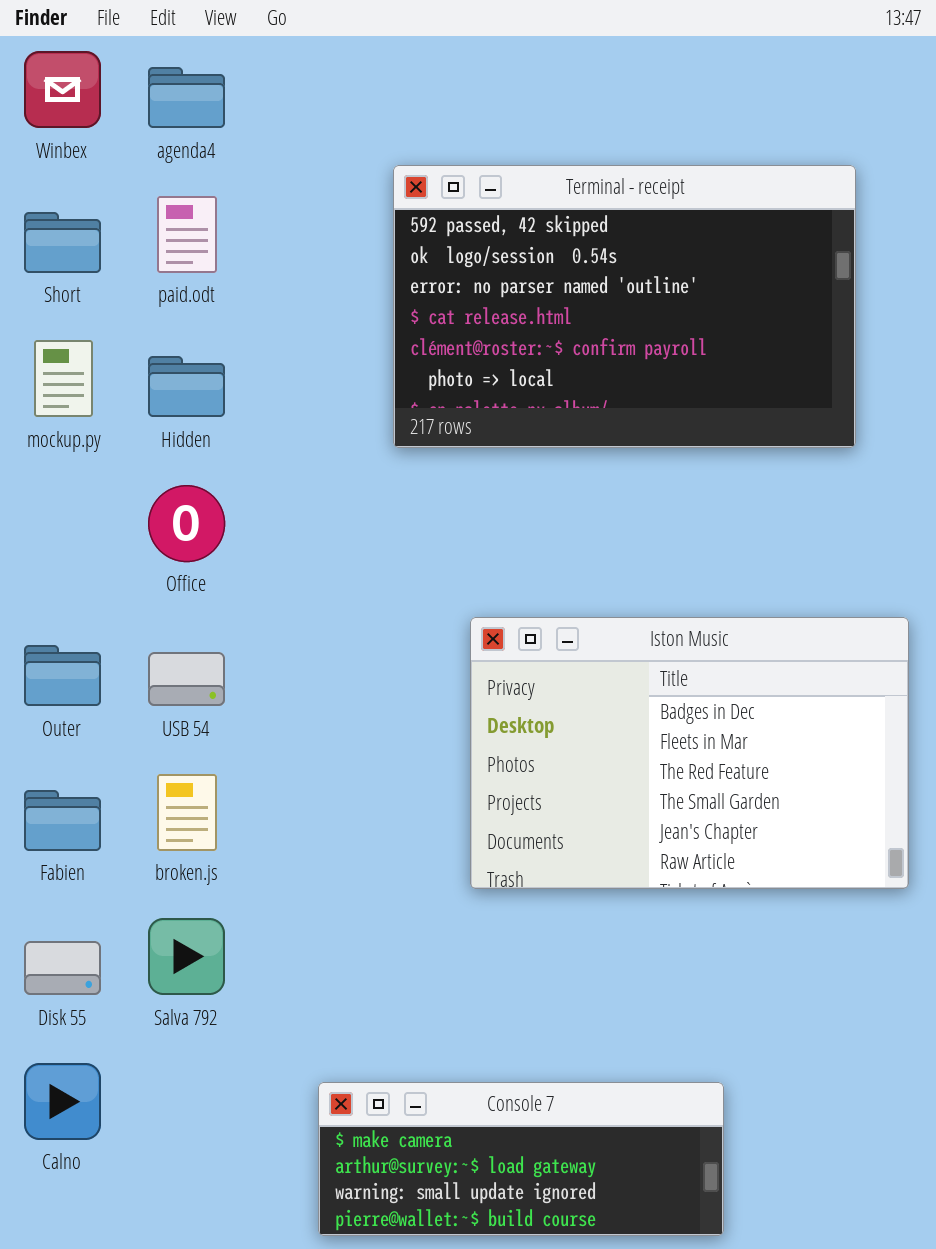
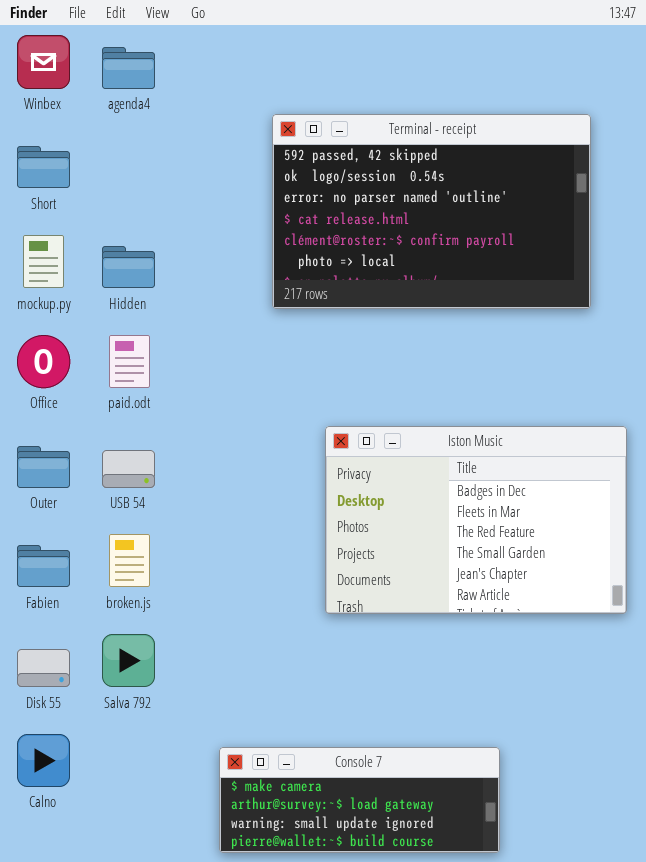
paid.odt: [157,196,217,273] -> [109,335,150,388], moved
Office: [148,485,225,562] -> [17,335,70,388], moved

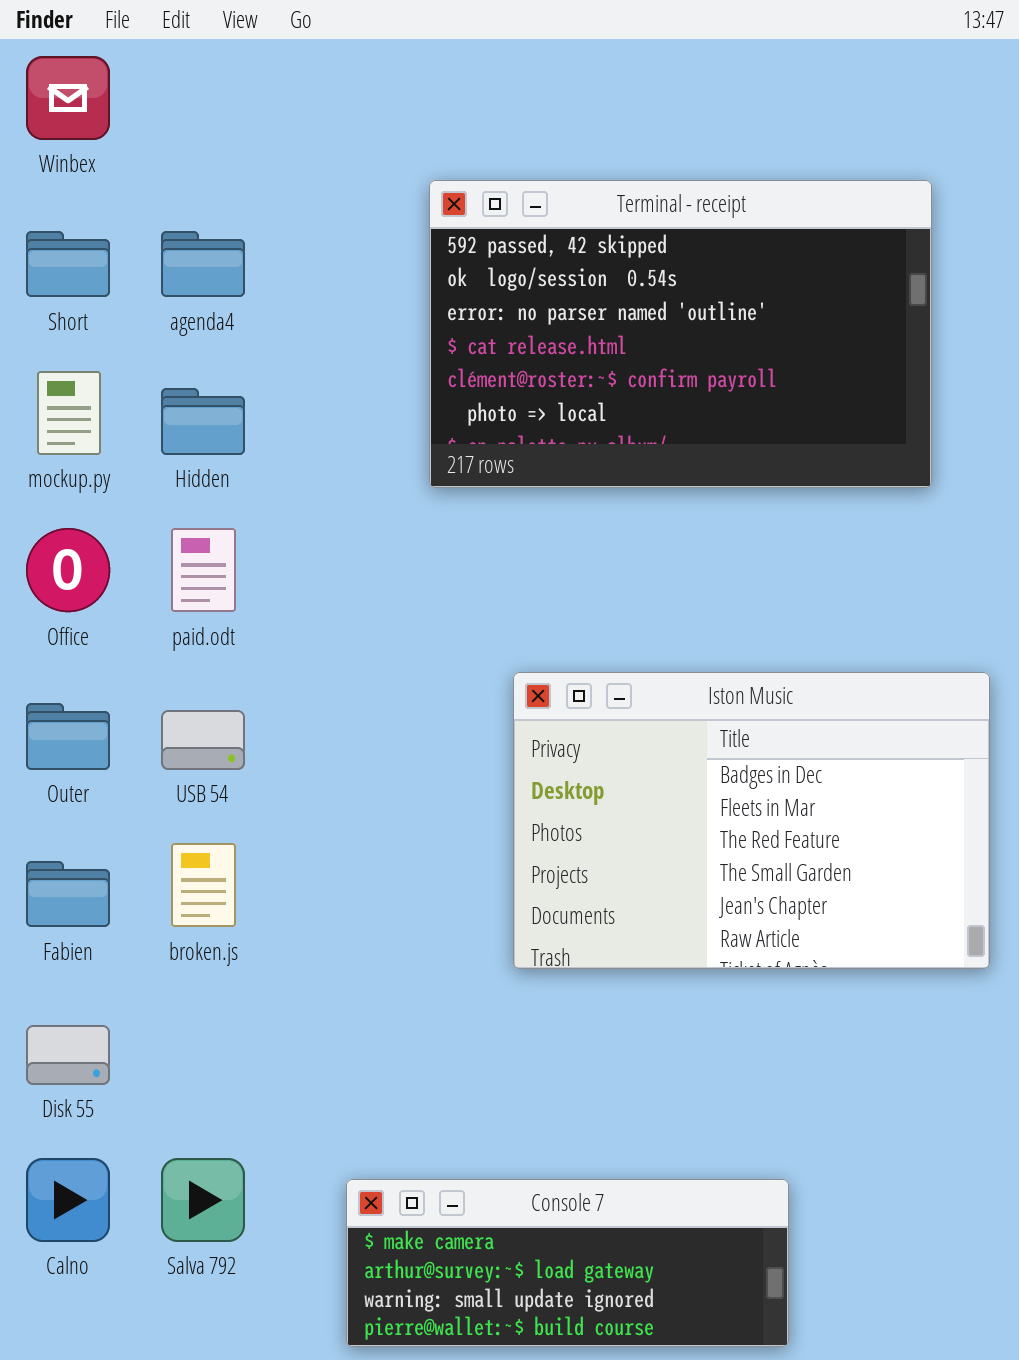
agenda4: [102,47,155,89] -> [161,231,245,297], moved
Salva 792: [102,634,155,687] -> [161,1158,245,1242], moved

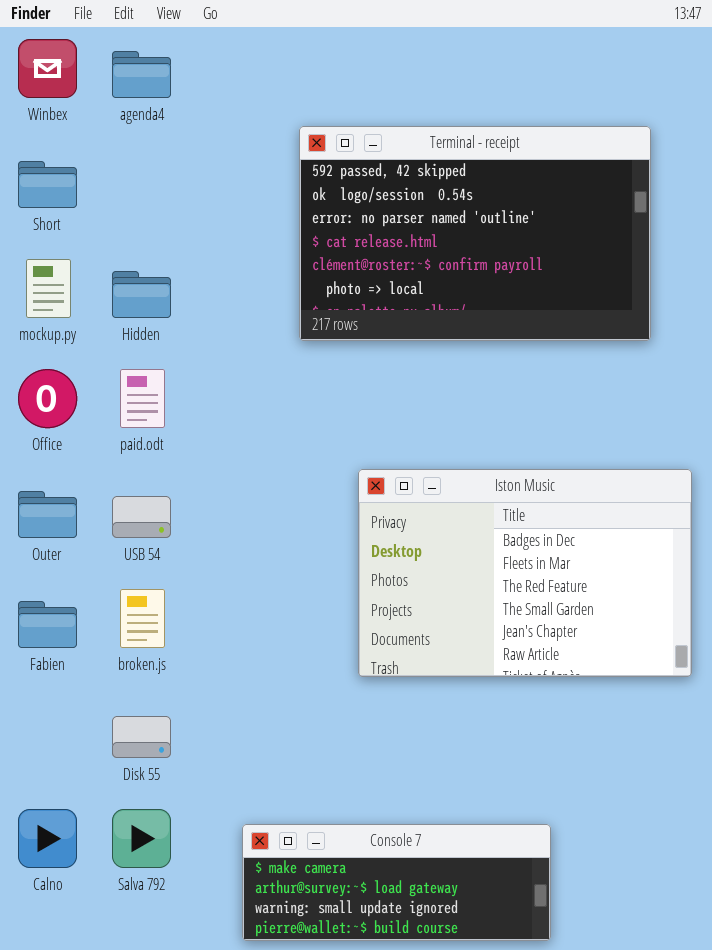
agenda4: [161,231,245,297] -> [112,51,171,98], moved
Disk 55: [26,1025,110,1085] -> [112,716,171,758], moved

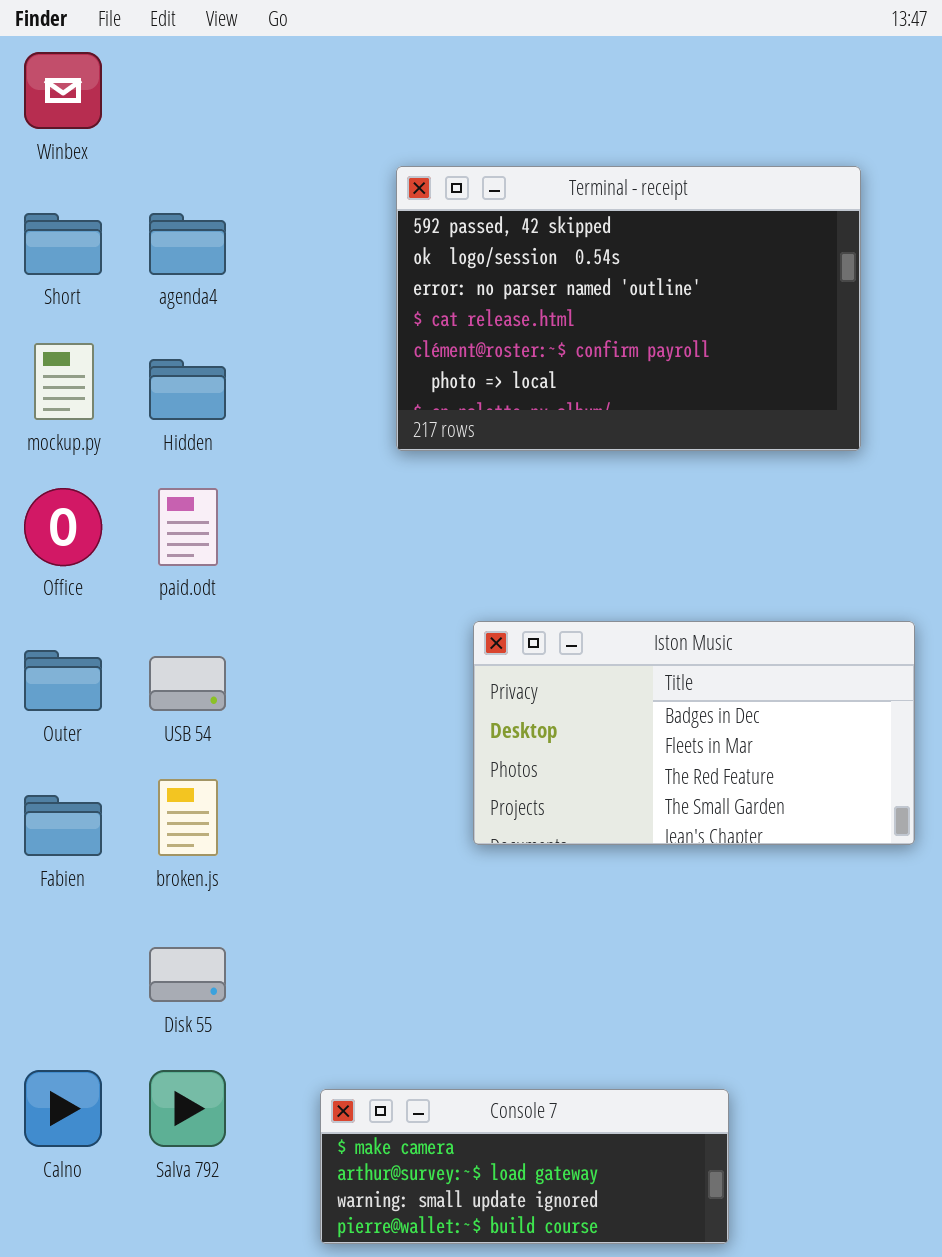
agenda4: [112,51,171,98] -> [149,213,226,275], moved
Iston Music: [358,469,692,677] -> [473,621,915,845], resized

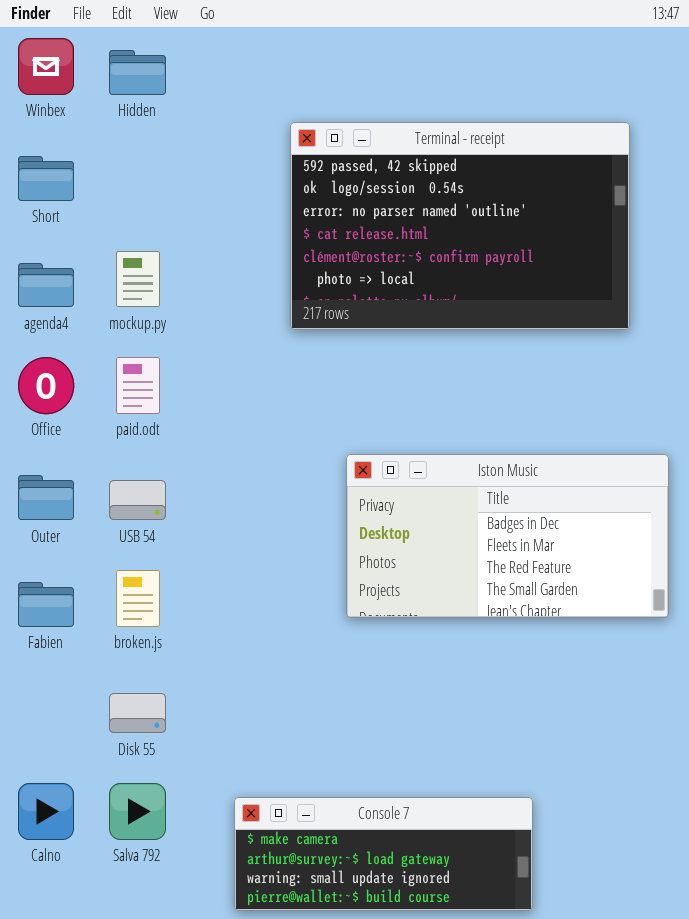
agenda4: [149,213,226,275] -> [18,263,74,307], moved
mockup.py: [34,343,94,420] -> [116,251,160,307], moved
Hidden: [149,359,226,420] -> [109,50,166,95], moved

